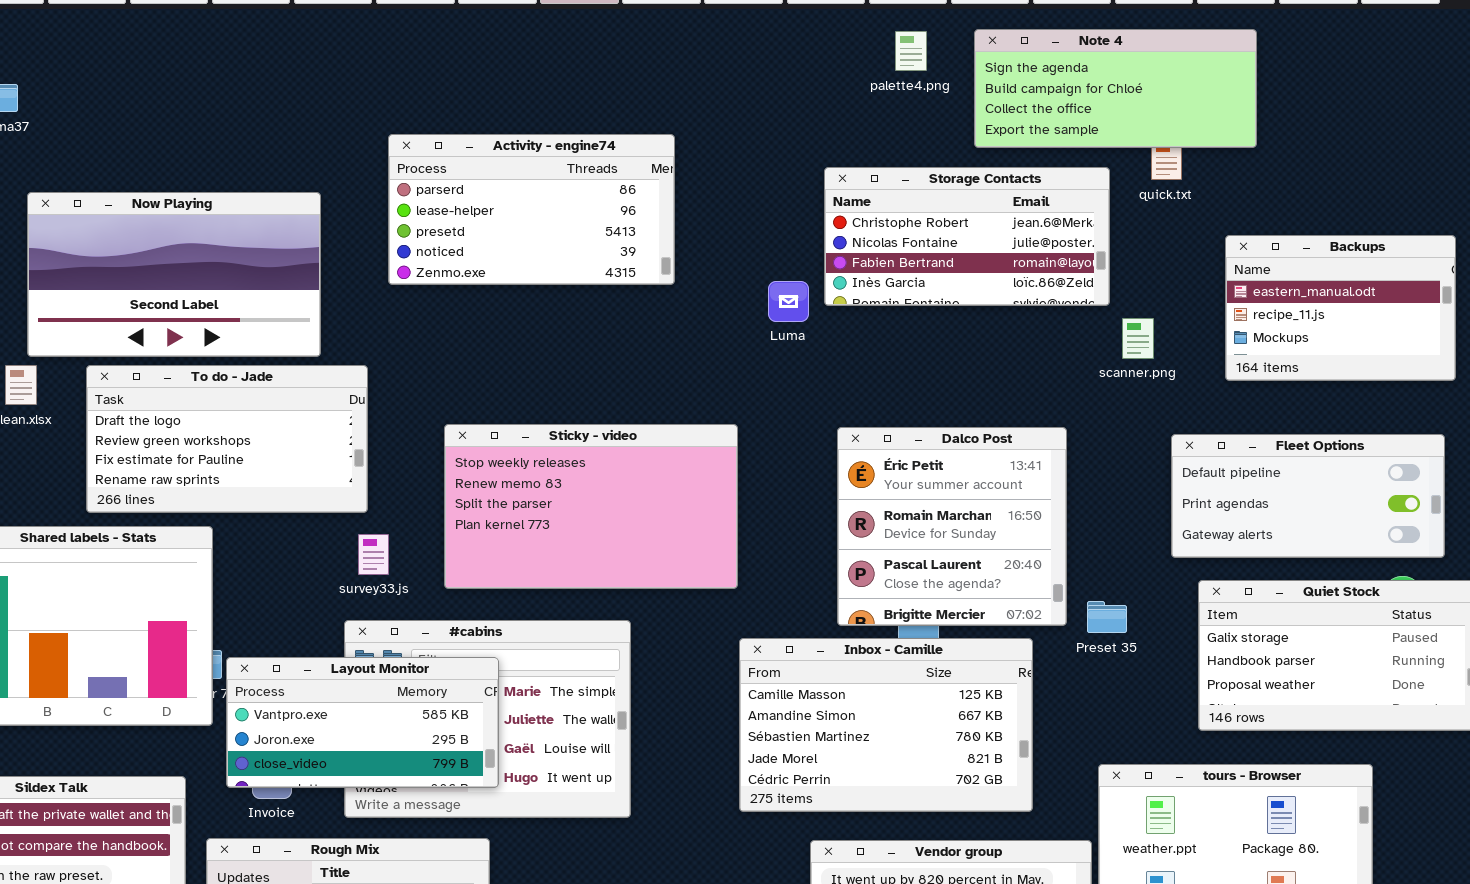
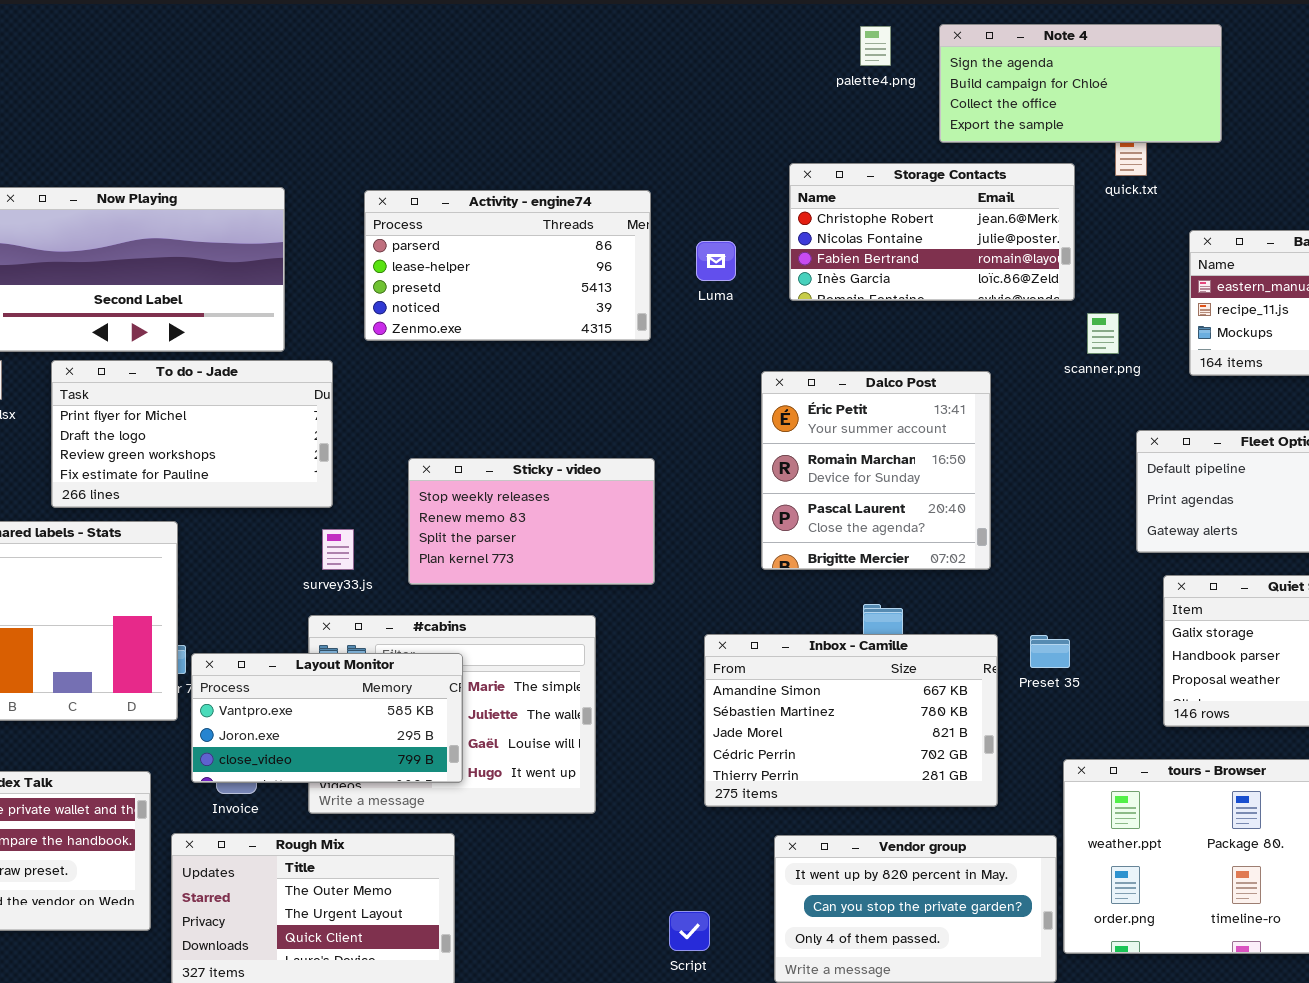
Activity - engine74: [388,134,675,285] -> [364,190,651,341], moved
Luma: [768,281,809,322] -> [696,241,736,281], moved
To do - Jade: [86,365,368,513] -> [51,360,333,508], scrolled up 1 row
Sticky - video: [444,424,738,589] -> [408,458,655,585], resized
Dalco Post: [837,427,1067,626] -> [761,371,991,570], moved
Preset 35: [1087,601,1127,633] -> [1030,635,1070,668], moved
Inbox - Camille: [739,638,1033,812] -> [704,634,998,807], scrolled down 1 row

